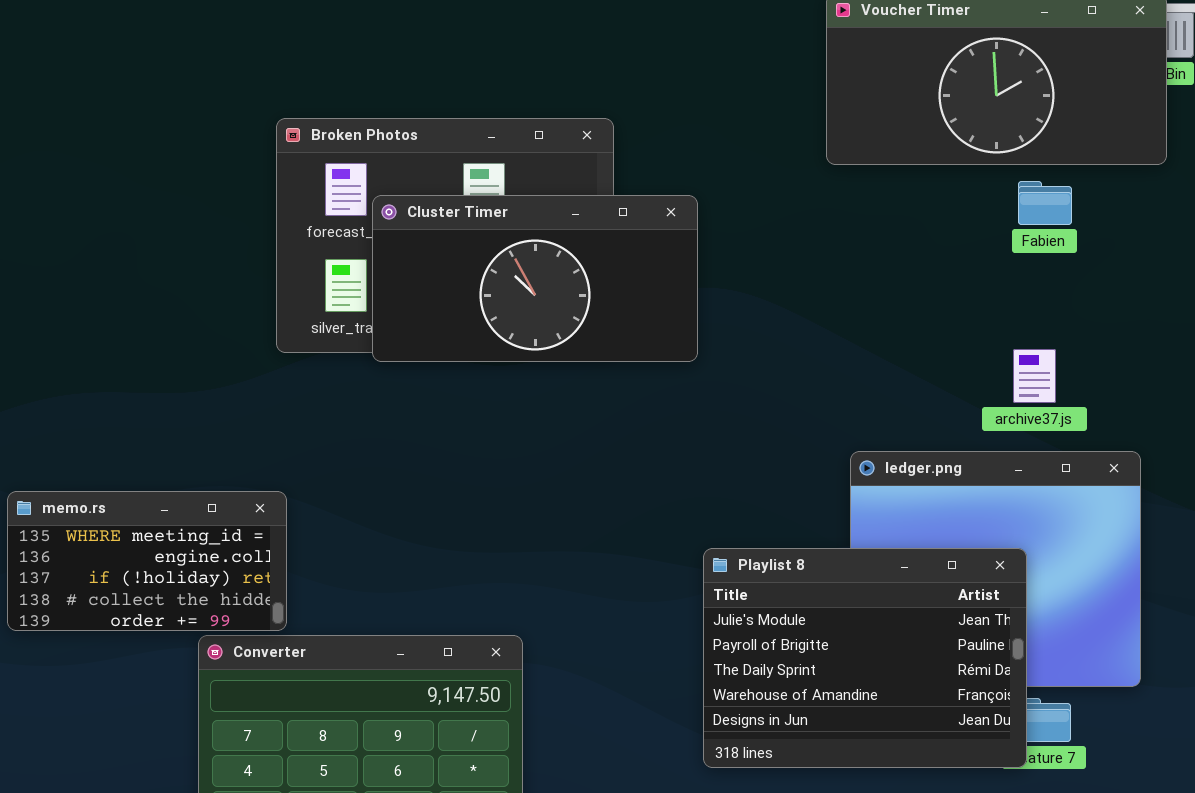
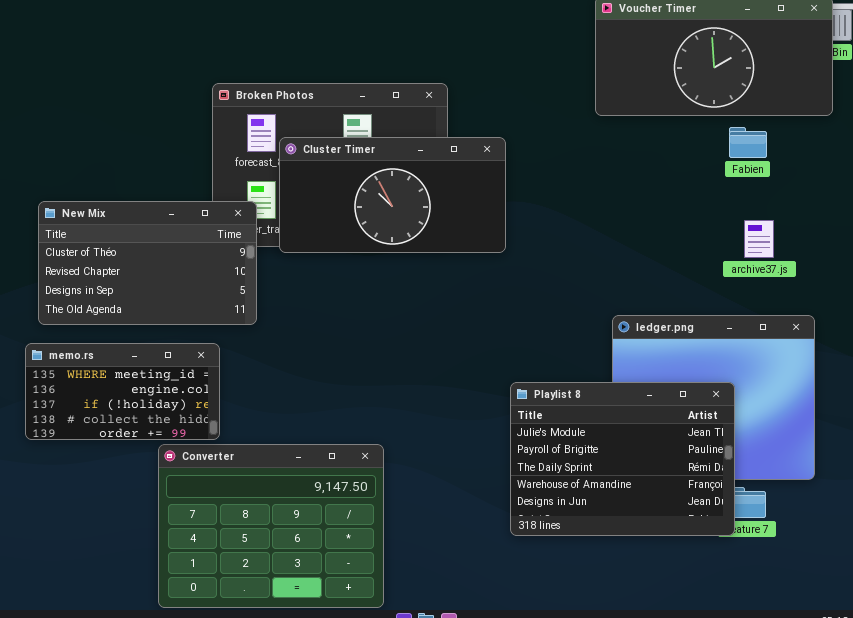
New Mix: none -> [38,201,257,325], opened
archive37.js: [1013,349,1056,403] -> [744,220,774,258], moved

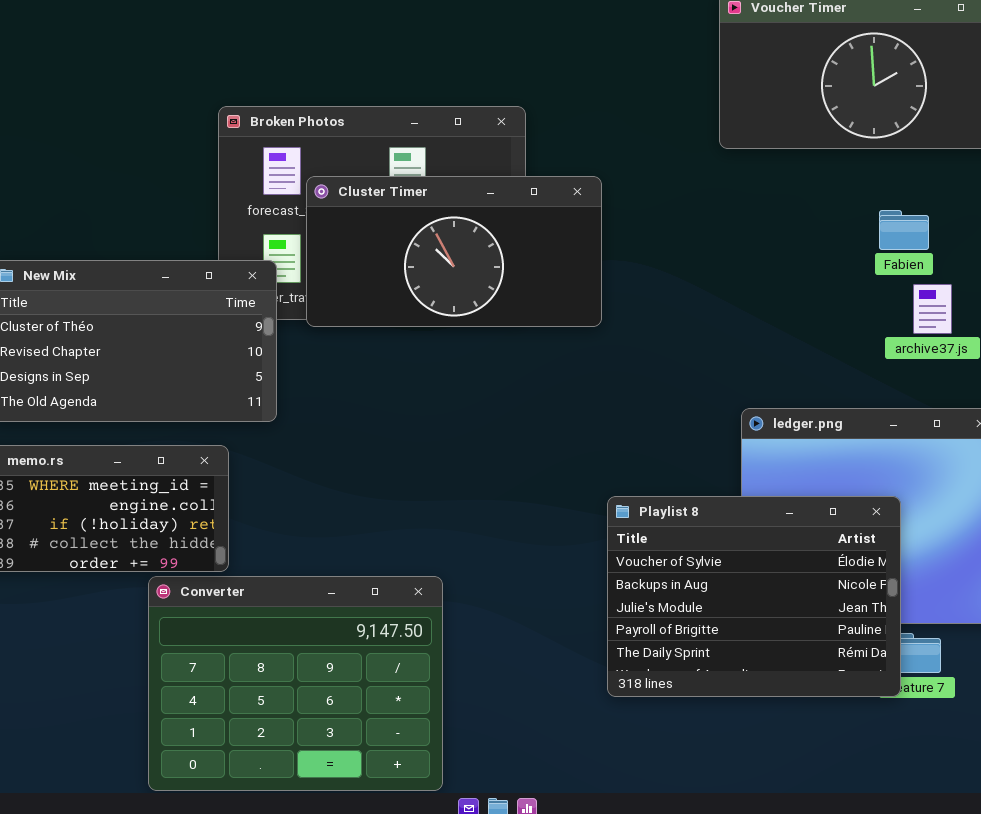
Fabien: [729,127,767,158] -> [879,210,929,250], moved
Playlist 8: [510,382,735,536] -> [607,496,901,697], scrolled up 2 rows

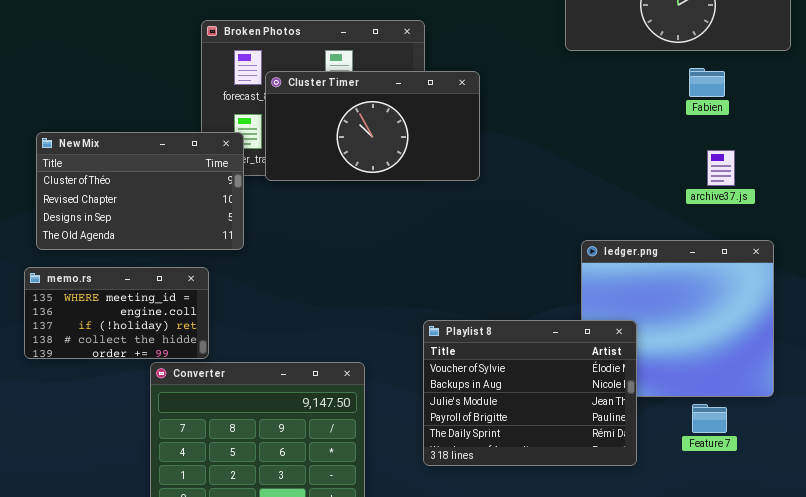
Fabien: [879,210,929,250] -> [689,68,725,97], moved
Playlist 8: [607,496,901,697] -> [423,320,637,466], moved

